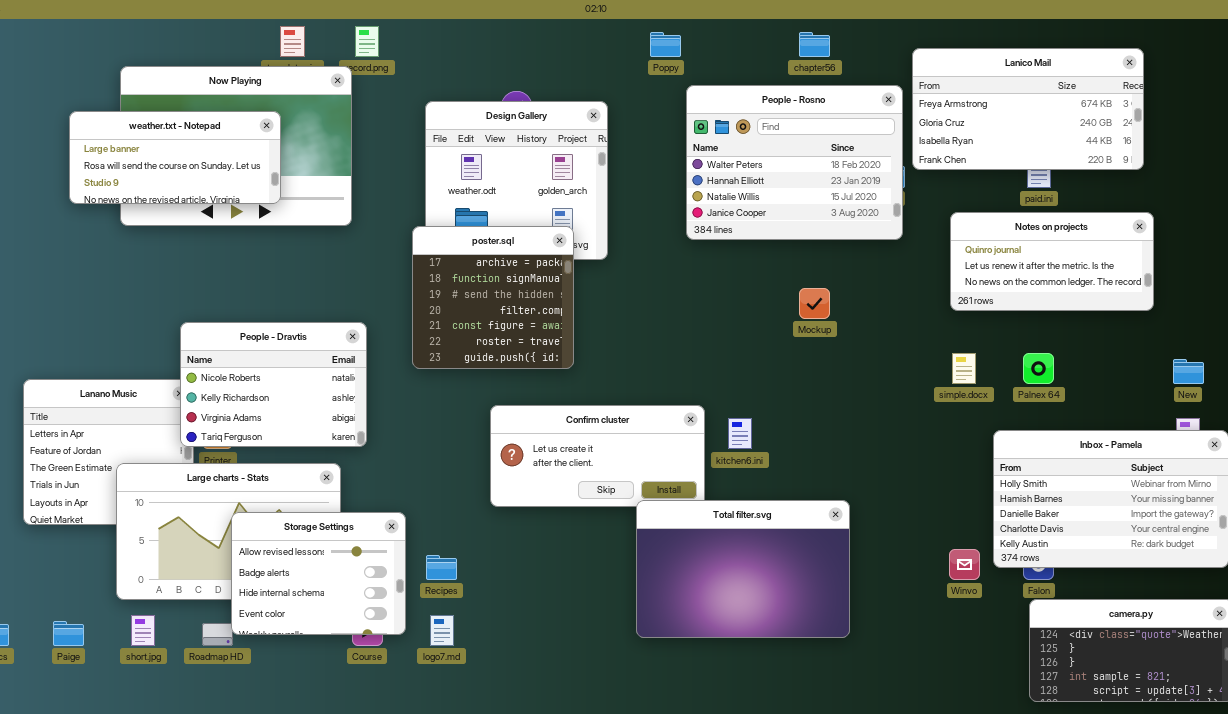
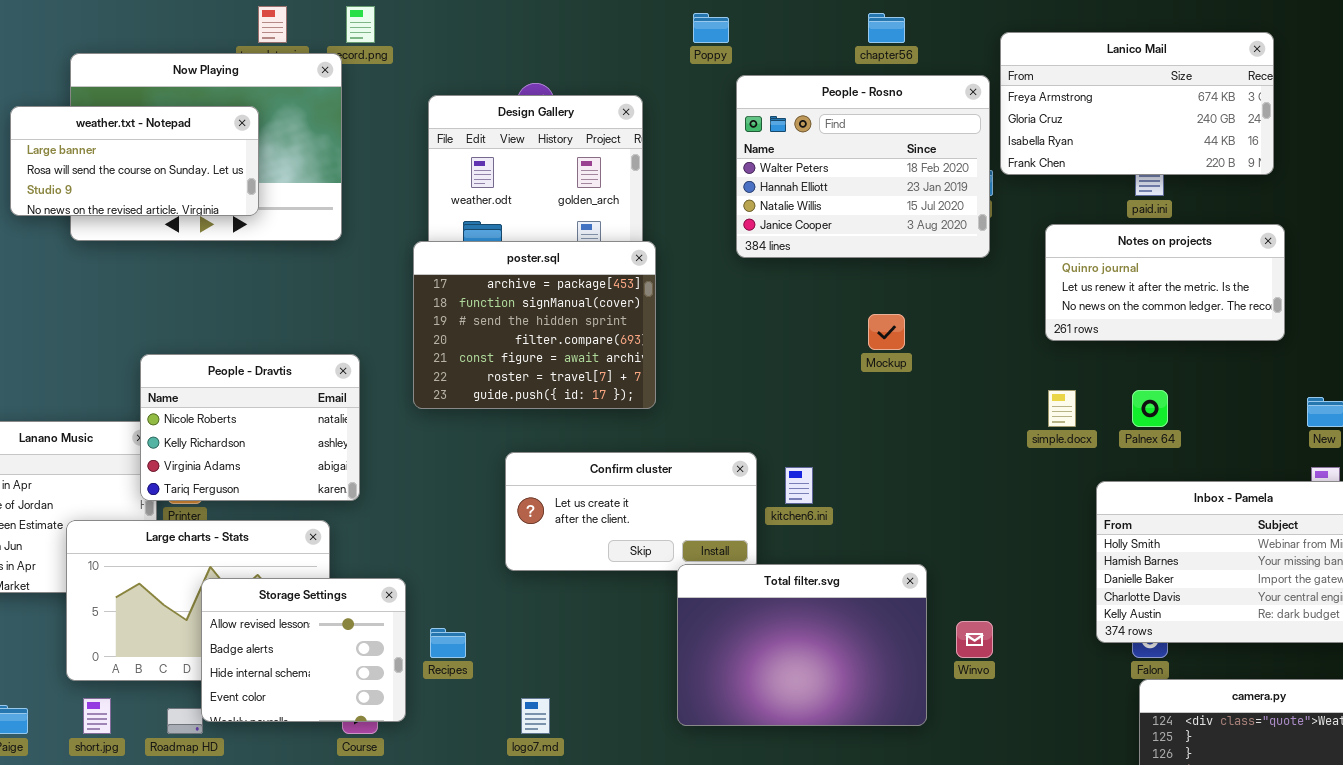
poster.sql: [412,226,574,369] -> [413,241,656,409], resized
Winvo: [949,549,980,580] -> [956,621,993,658], moved
logo7.md: [430,615,454,646] -> [521,698,550,734], moved

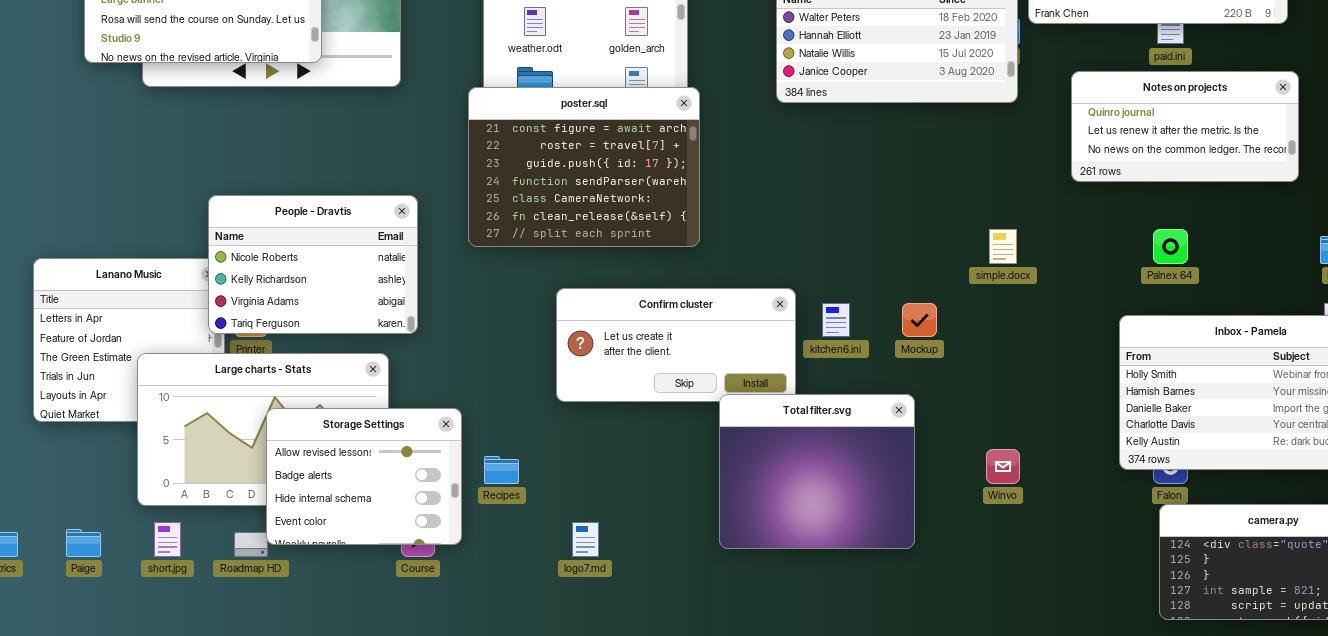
poster.sql: [413,241,656,409] -> [468,87,700,247], scrolled down 4 rows
Mockup: [868,314,905,350] -> [902,303,937,337], moved
simple.docx: [1048,390,1076,427] -> [989,229,1017,264], moved
Total filter.svg: [677,564,927,726] -> [719,394,915,549], resized

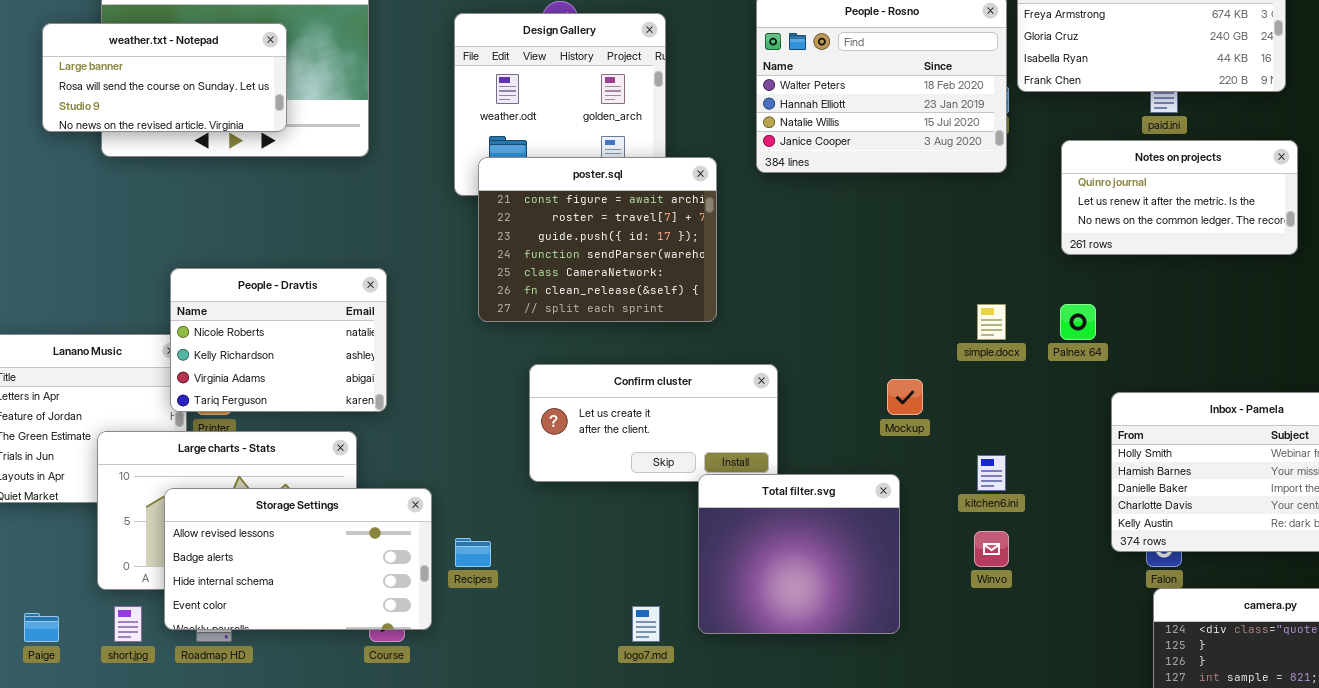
poster.sql: [468,87,700,247] -> [478,157,717,322], moved
Palnex 64: [1153,229,1188,264] -> [1060,304,1096,340], moved
kitchen6.ini: [822,303,850,337] -> [977,455,1006,491], moved
Storage Settings: [266,408,462,545] -> [164,488,432,630], resized
logo7.md: [572,522,599,557] -> [632,606,660,642], moved

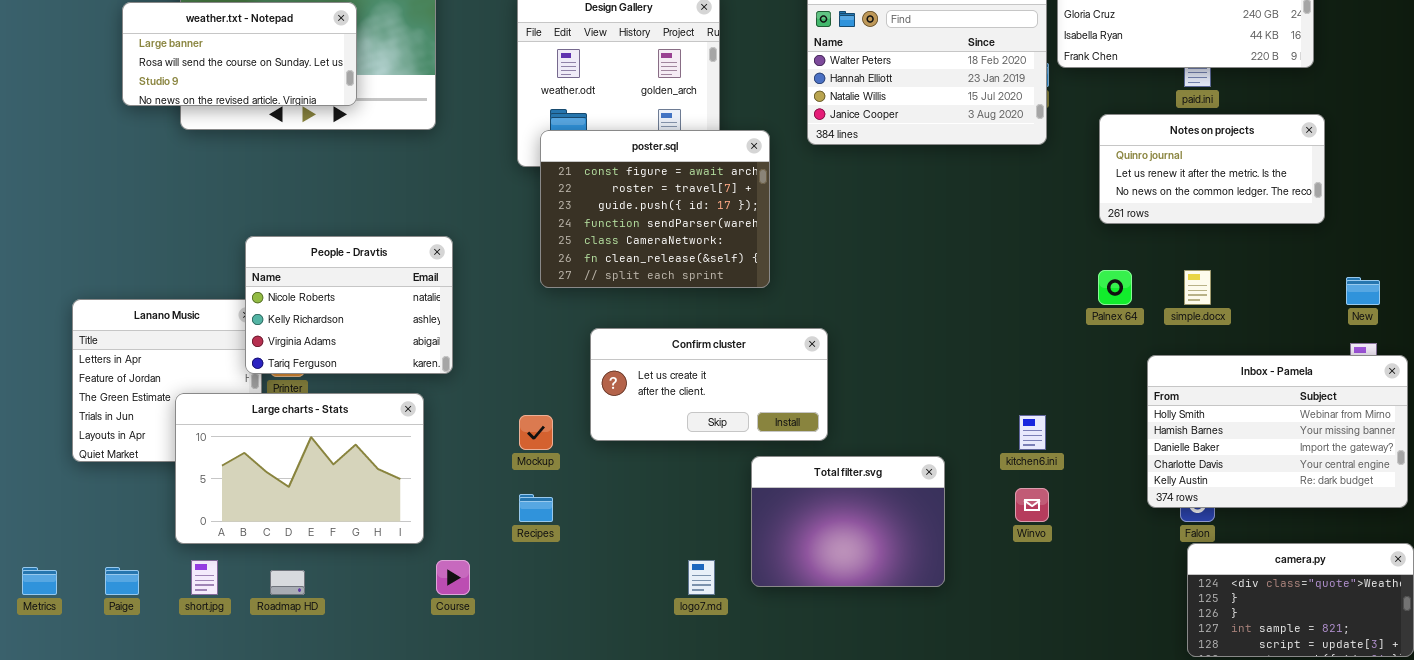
simple.docx: [977,304,1006,340] -> [1184,270,1211,305], moved
Mockup: [887,379,923,415] -> [519,415,553,450], moved
Total filter.svg: [698,474,900,634] -> [751,456,945,587], resized
Storage Settings: [164,488,432,630] -> none, closed

